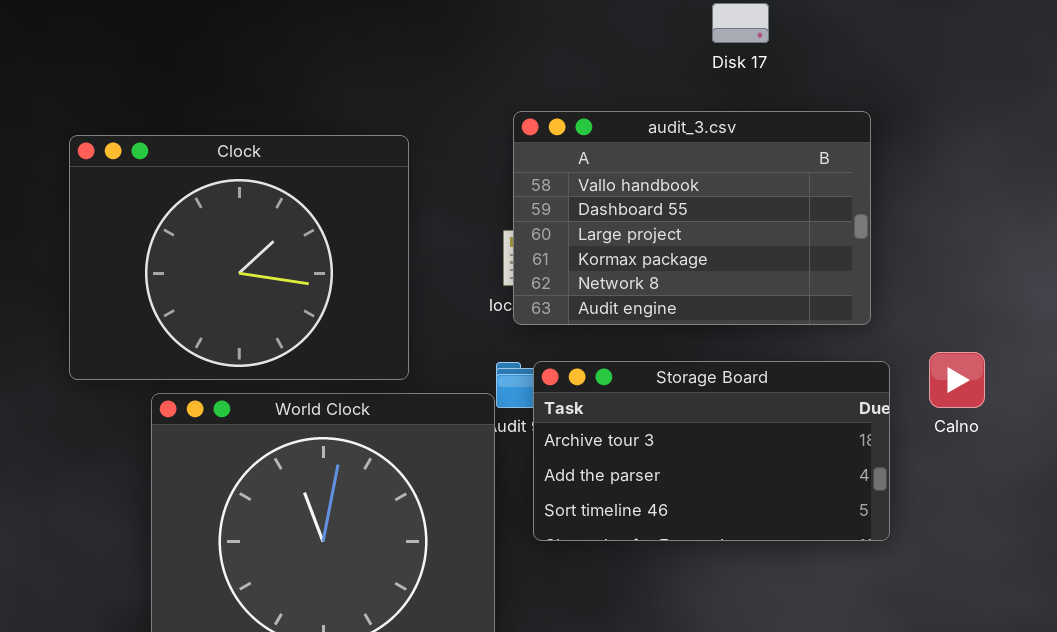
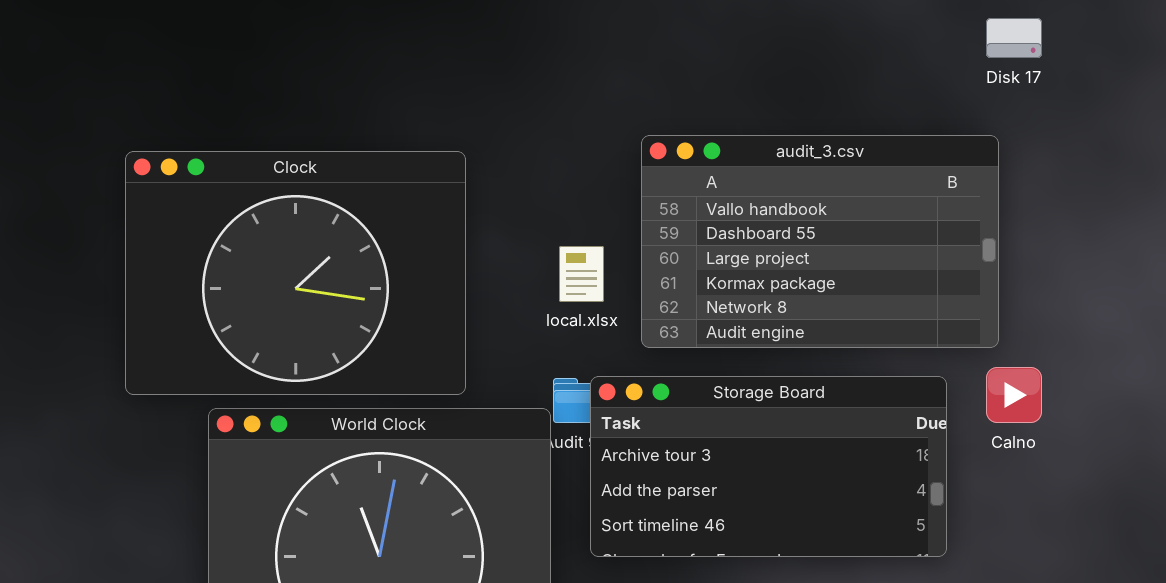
Disk 17: [712,3,769,43] -> [986,18,1042,58], moved
audit_3.csv: [513,111,871,325] -> [641,135,999,348], moved

